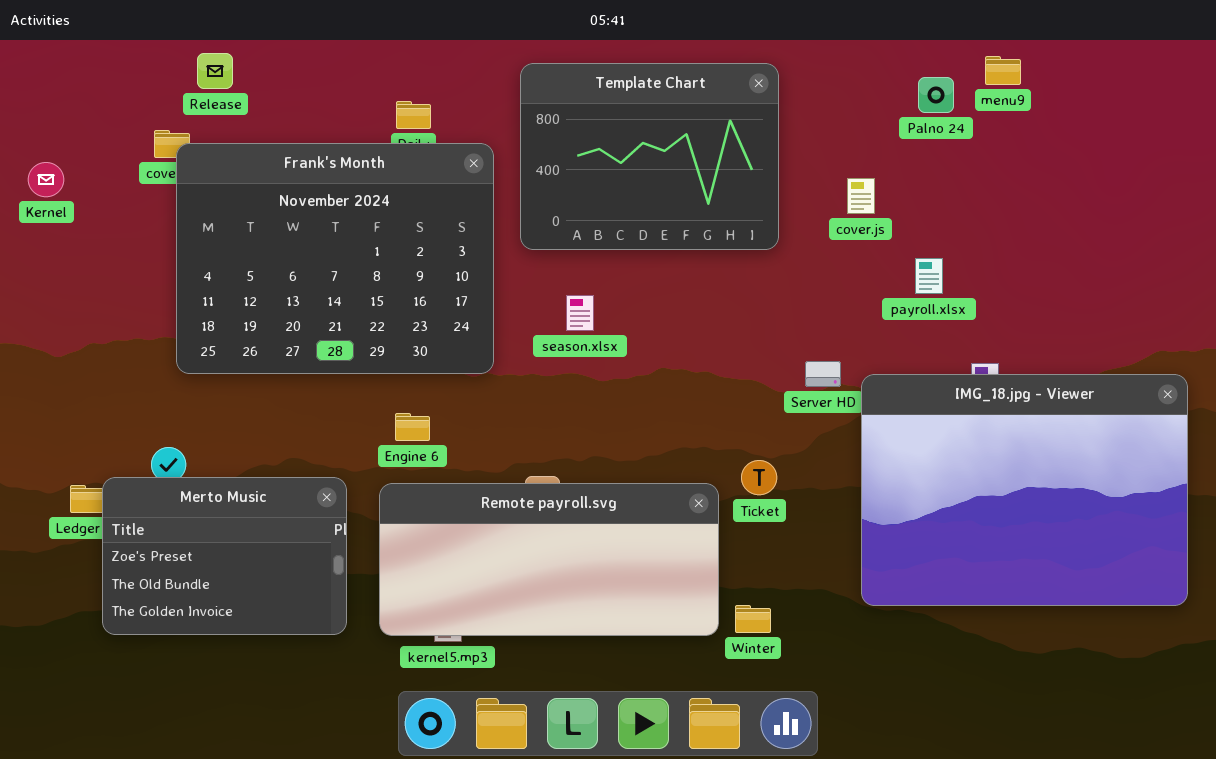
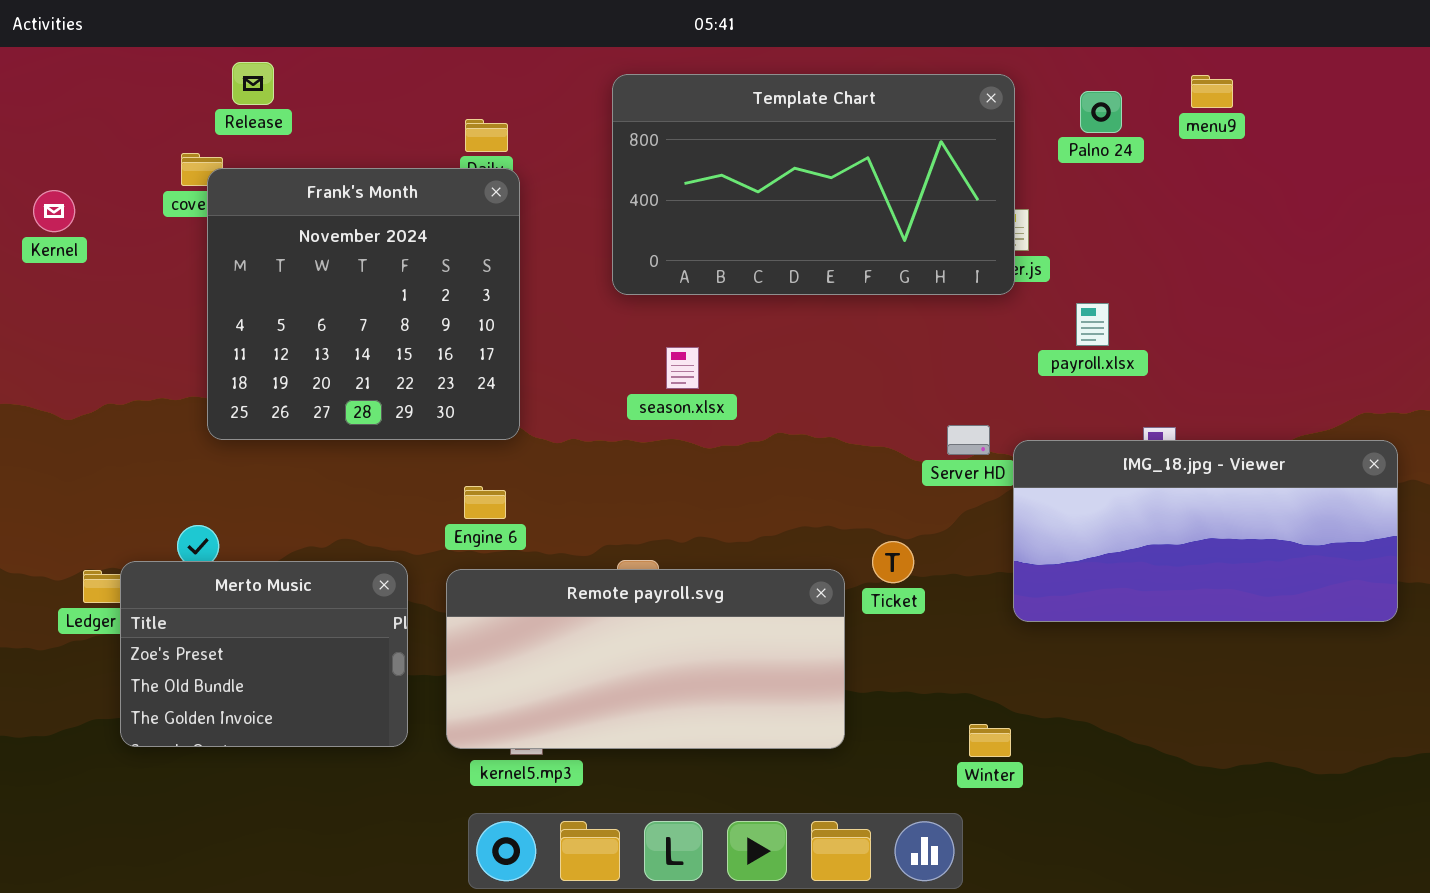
menu9: [985,56,1021,85] -> [1191,75,1233,108], moved
Template Chart: [520,63,779,250] -> [612,74,1015,295], resized
Frank's Month: [176,143,494,374] -> [207,168,520,440], resized
IMG_18.jpg - Viewer: [861,374,1188,606] -> [1013,440,1398,622], resized
Winter: [735,605,771,633] -> [969,724,1011,757], moved

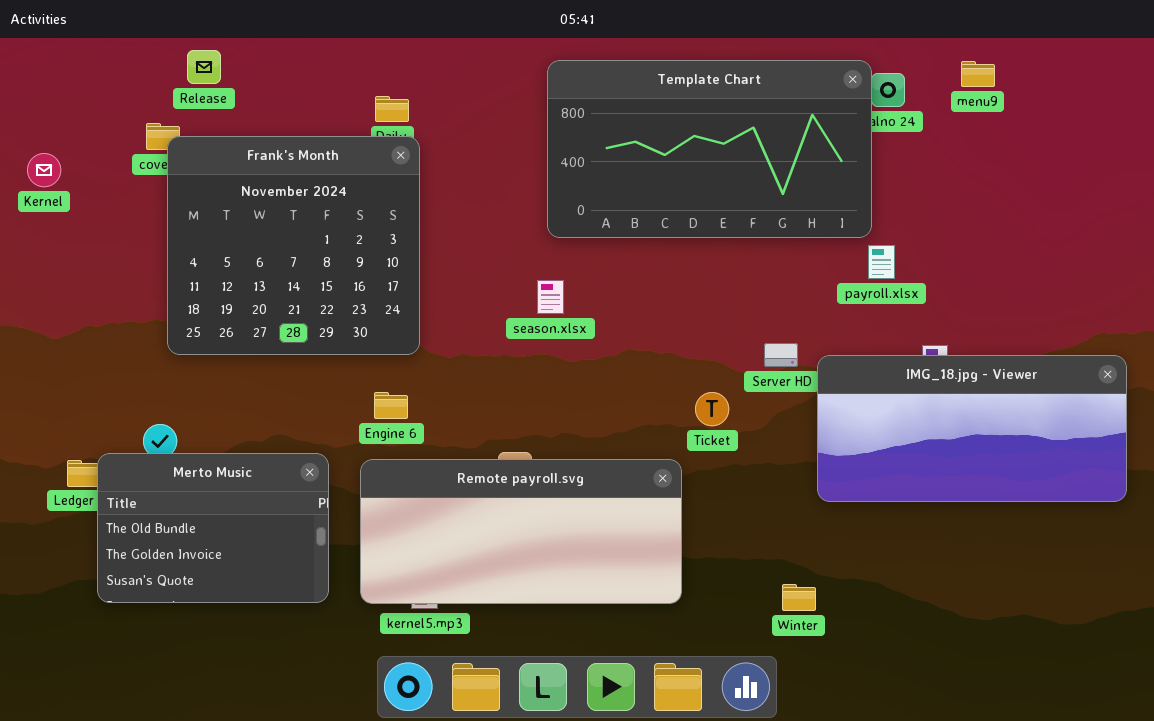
Template Chart: [612,74,1015,295] -> [547,60,872,238], moved
Ticket: [872,541,914,583] -> [695,392,729,426], moved
Merto Music: [120,561,408,747] -> [97,453,329,603], scrolled down 1 row

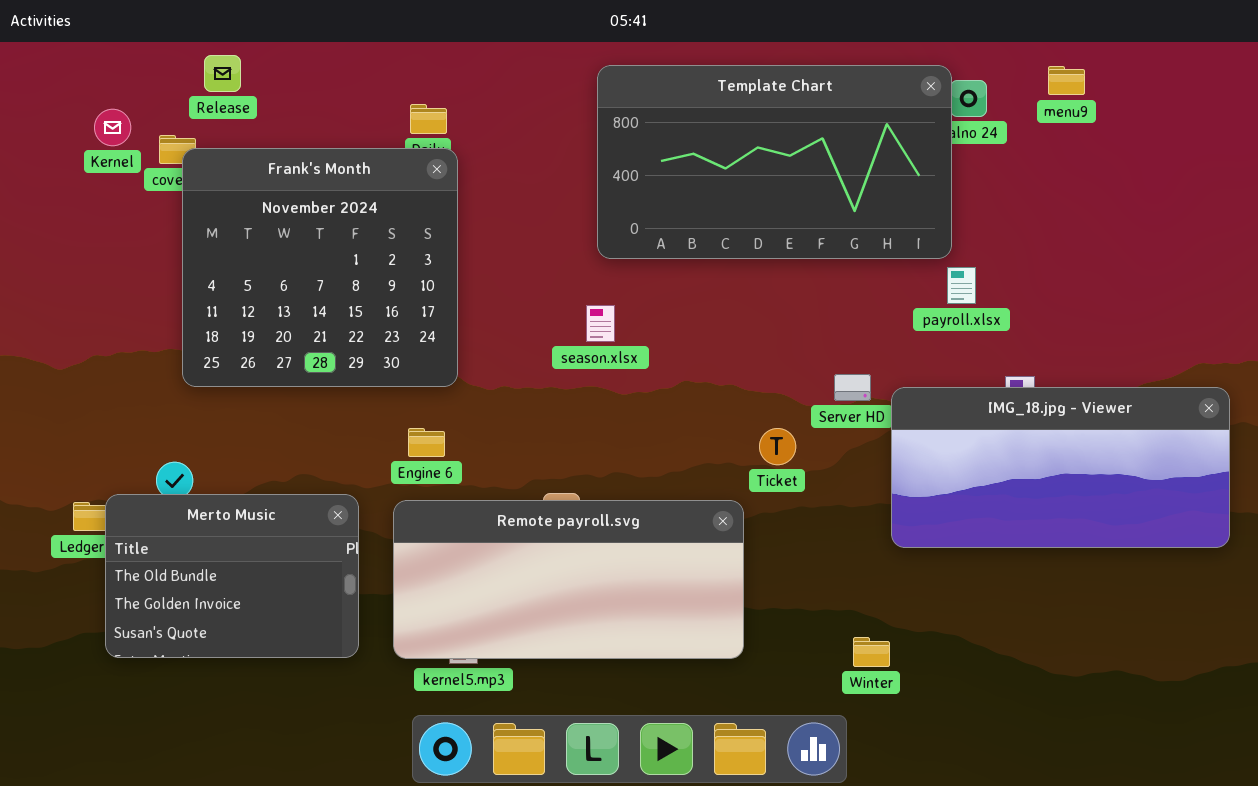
Kernel: [27,153,61,187] -> [94,109,131,146], moved

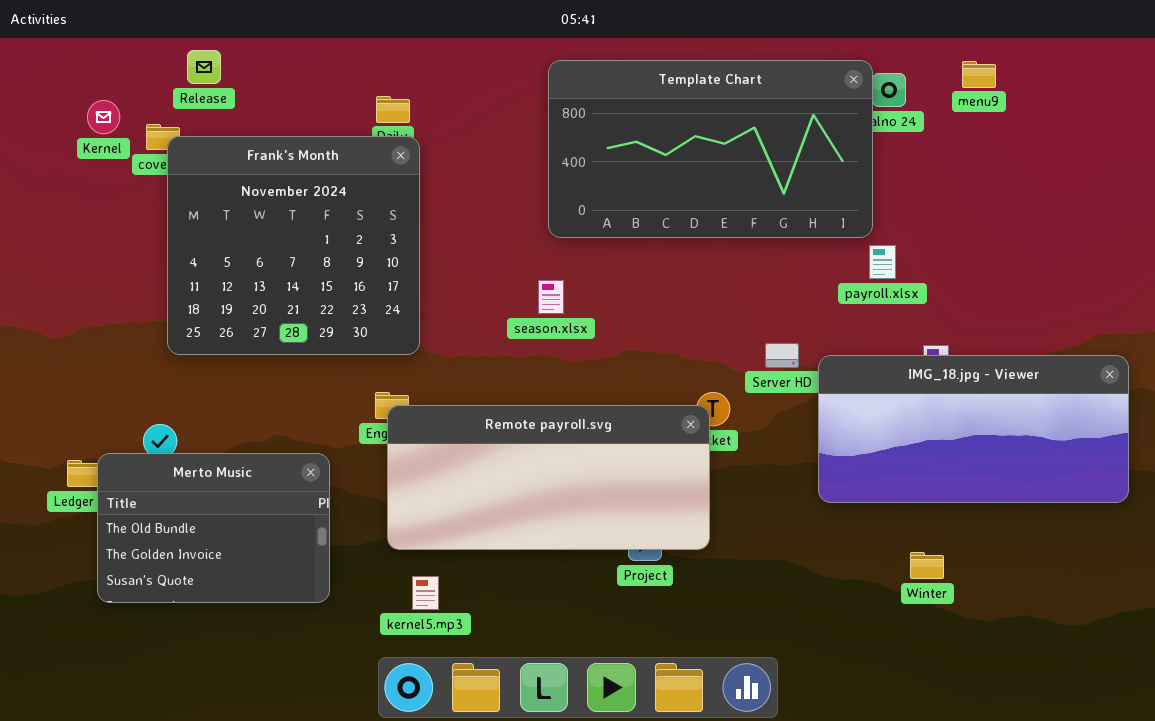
Remote payroll.svg: [393,500,744,659] -> [387,405,710,550], moved
Winter: [853,637,890,667] -> [910,552,944,579], moved

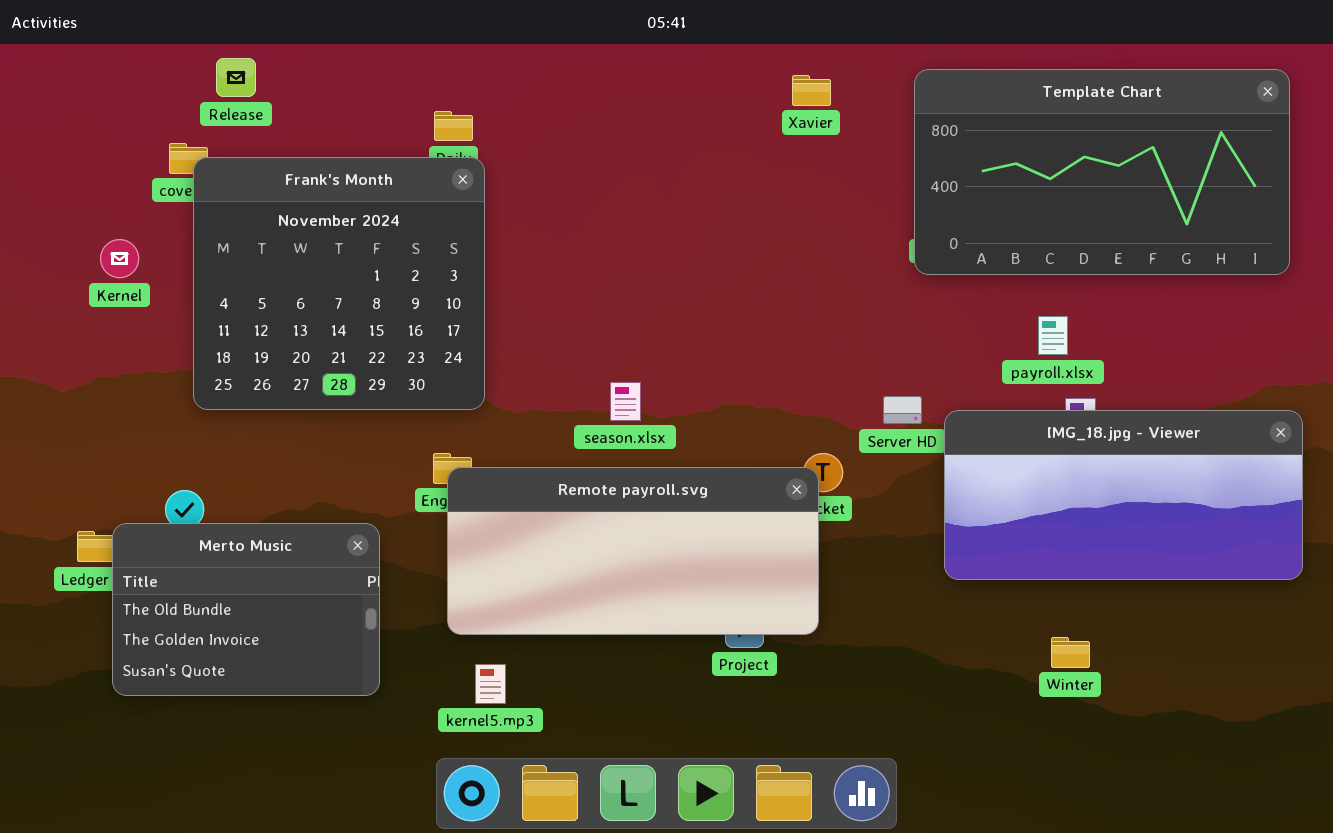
Template Chart: [548,60,873,238] -> [914,69,1290,275], moved
Kernel: [87,100,120,134] -> [100,239,139,278], moved
payroll.xlsx: [869,245,896,279] -> [1038,316,1068,355], moved
season.xlsx: [538,280,564,314] -> [610,382,641,421], moved

